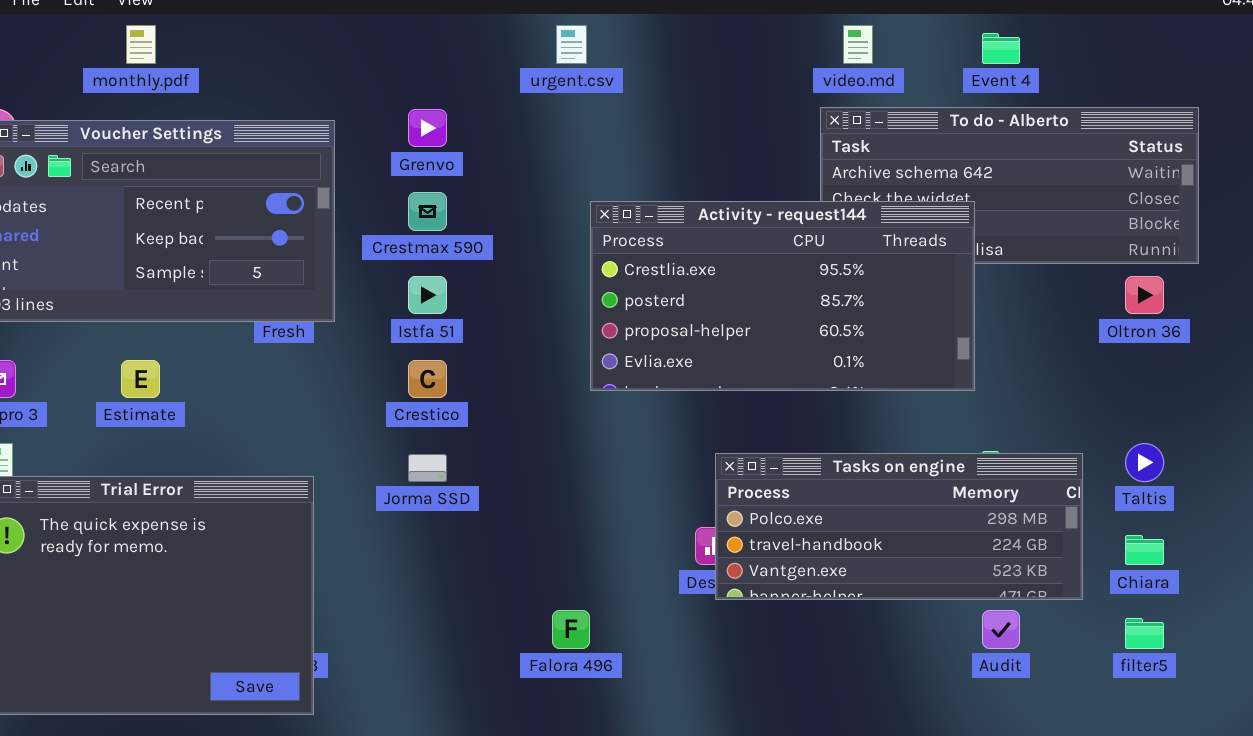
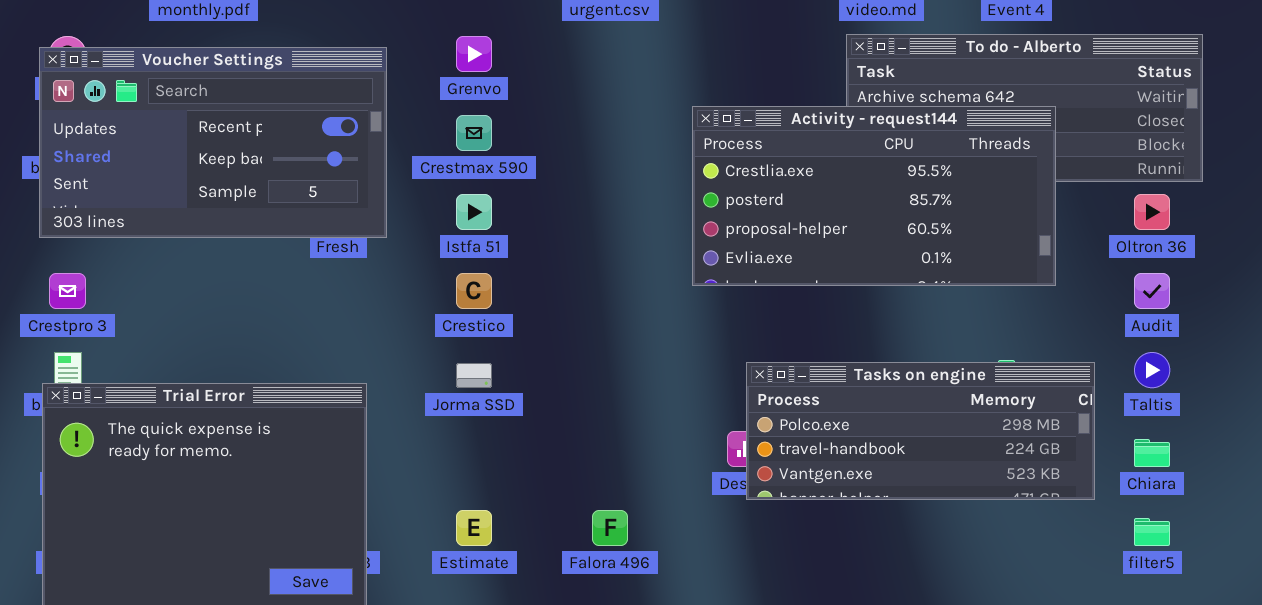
Activity - request144: [590,201,975,391] -> [692,106,1056,286], moved
Estimate: [121,360,160,398] -> [456,510,492,546], moved
Audit: [982,610,1020,649] -> [1134,273,1170,309], moved

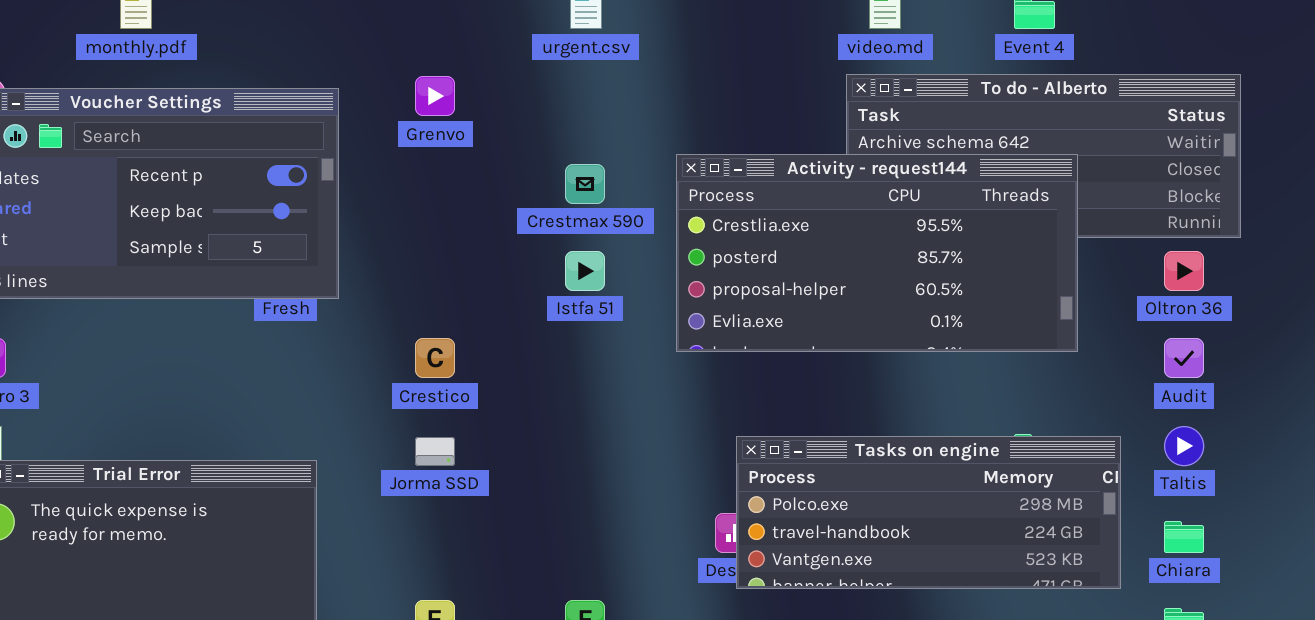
Crestmax 590: [456,115,492,151] -> [565,164,605,204], moved
Istfa 51: [456,194,492,230] -> [565,251,605,291], moved

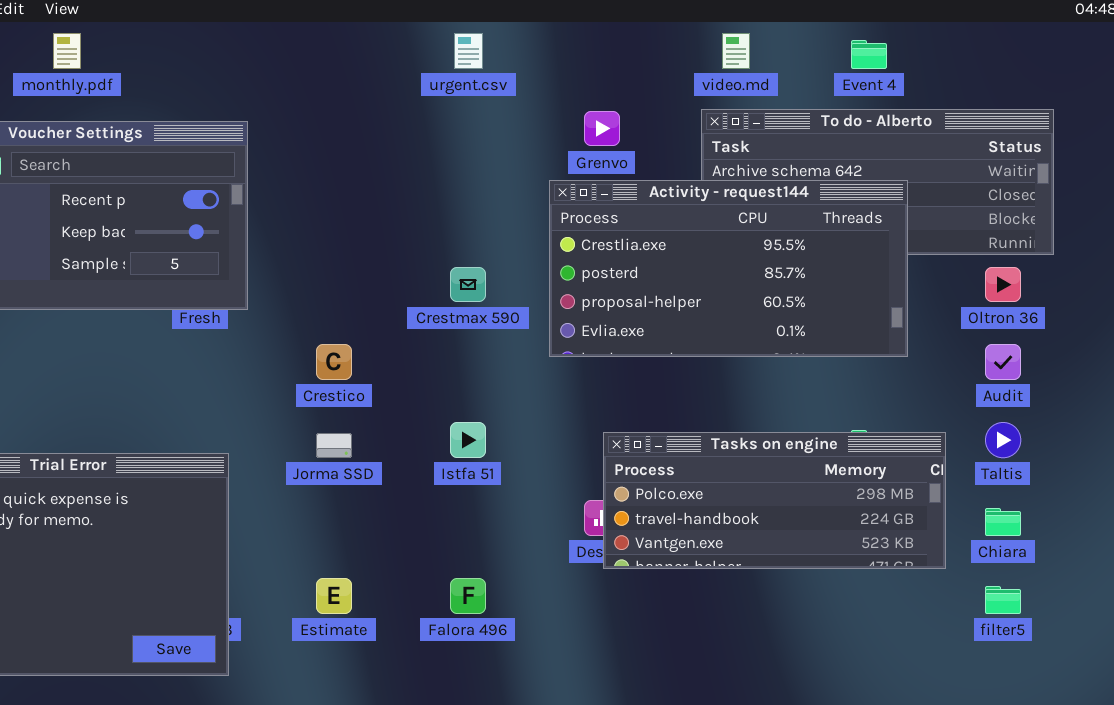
Grenvo: [415,76,455,116] -> [584,111,620,146], moved
Crestmax 590: [565,164,605,204] -> [450,267,486,302], moved
Istfa 51: [565,251,605,291] -> [450,422,486,458], moved

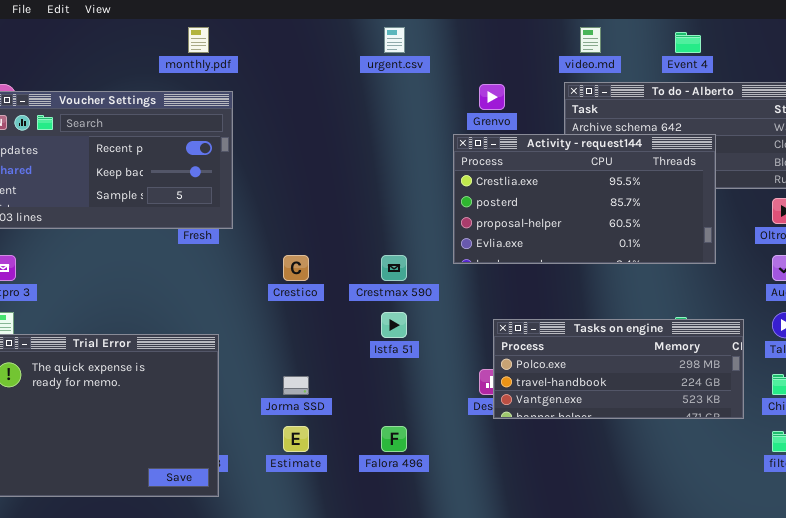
monthly.pdf: [53,33,81,69] -> [188,27,209,53], moved
Crestmax 590: [450,267,486,302] -> [381,255,407,281], moved
Jorma SSD: [316,433,352,458] -> [283,376,309,395], moved

